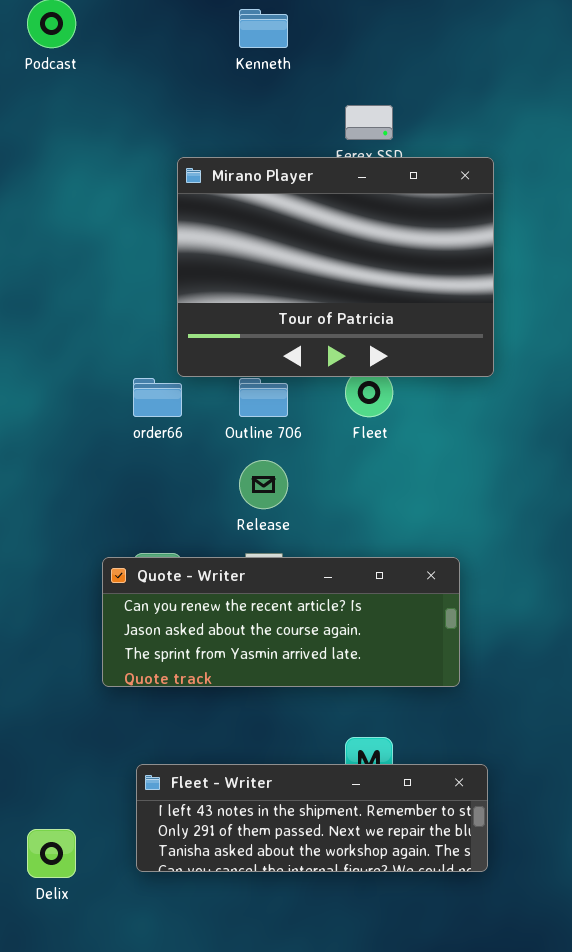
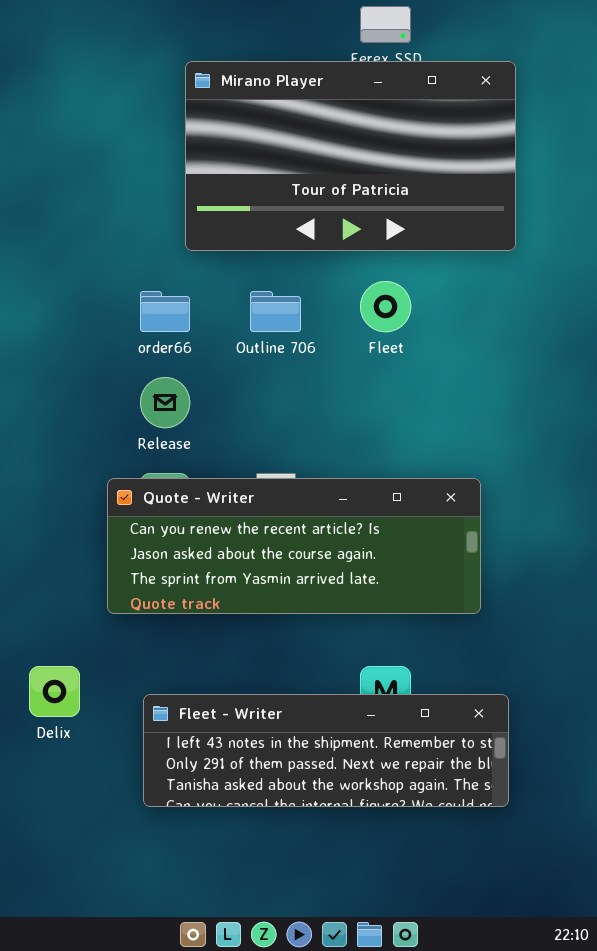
Mirano Player: [177,157,494,377] -> [185,61,516,251], resized
Release: [239,460,288,509] -> [140,377,190,428], moved
Delix: [27,829,76,878] -> [29,666,80,717], moved

